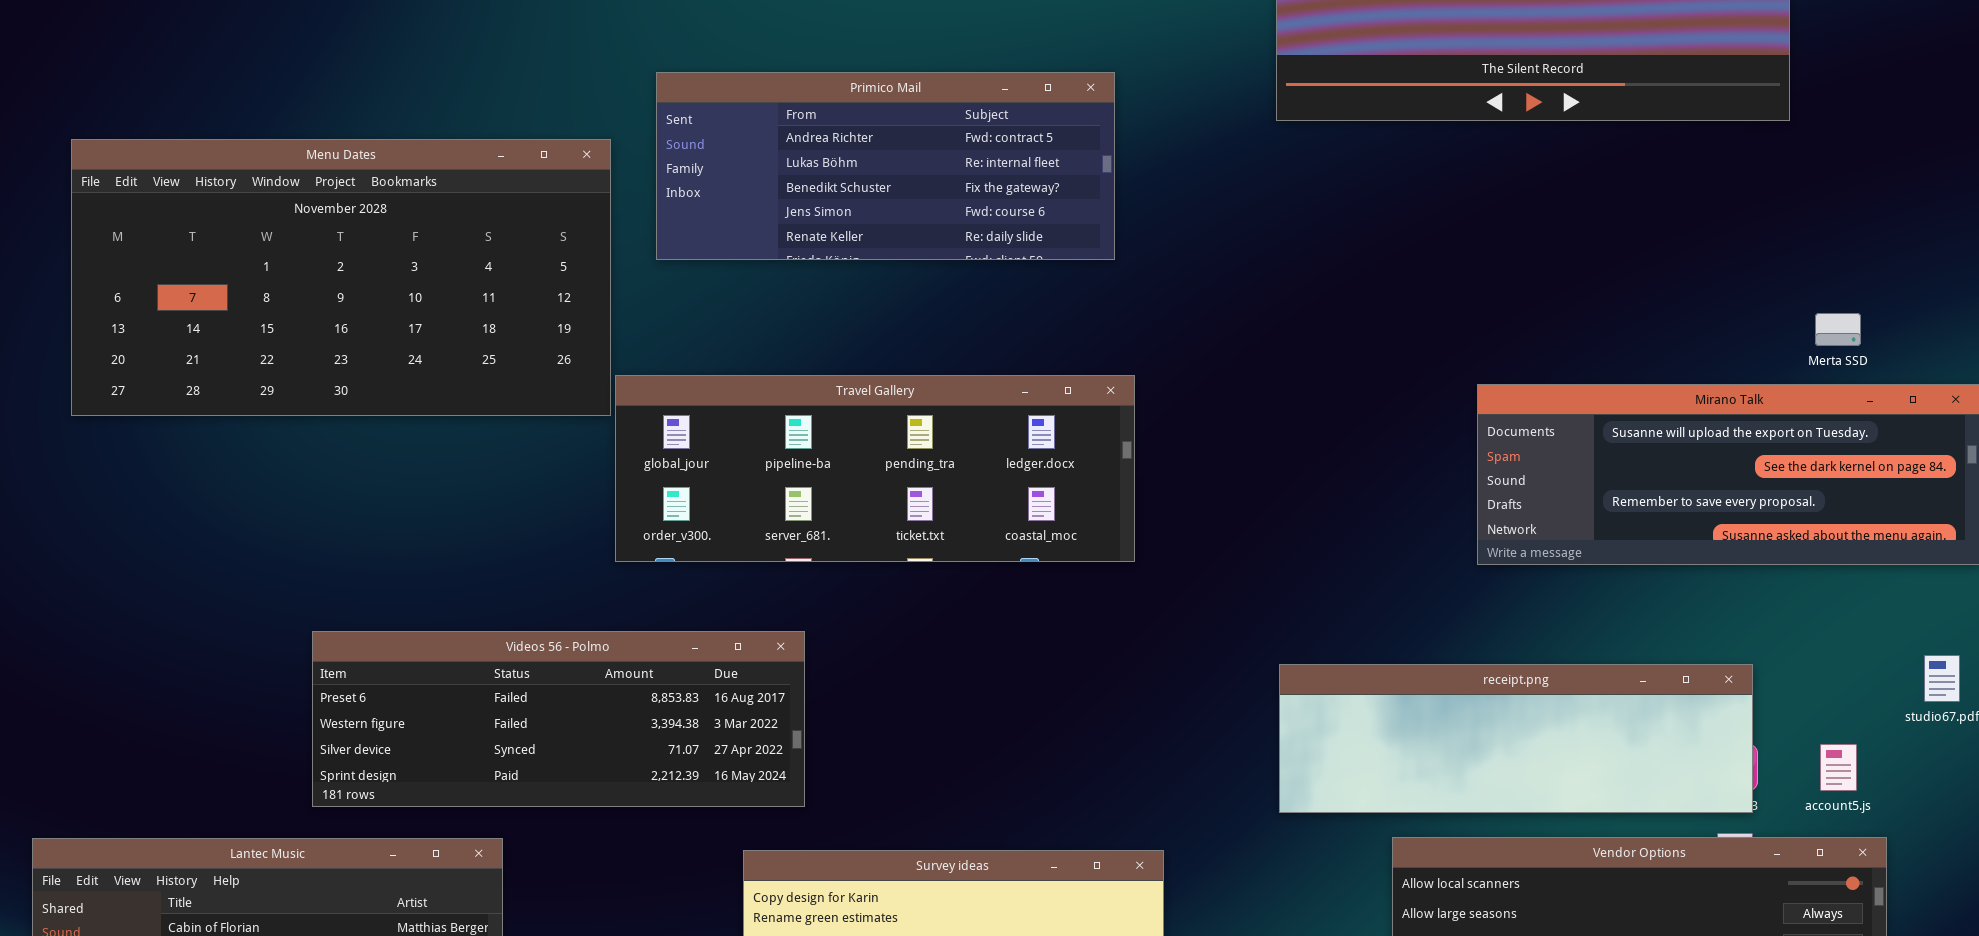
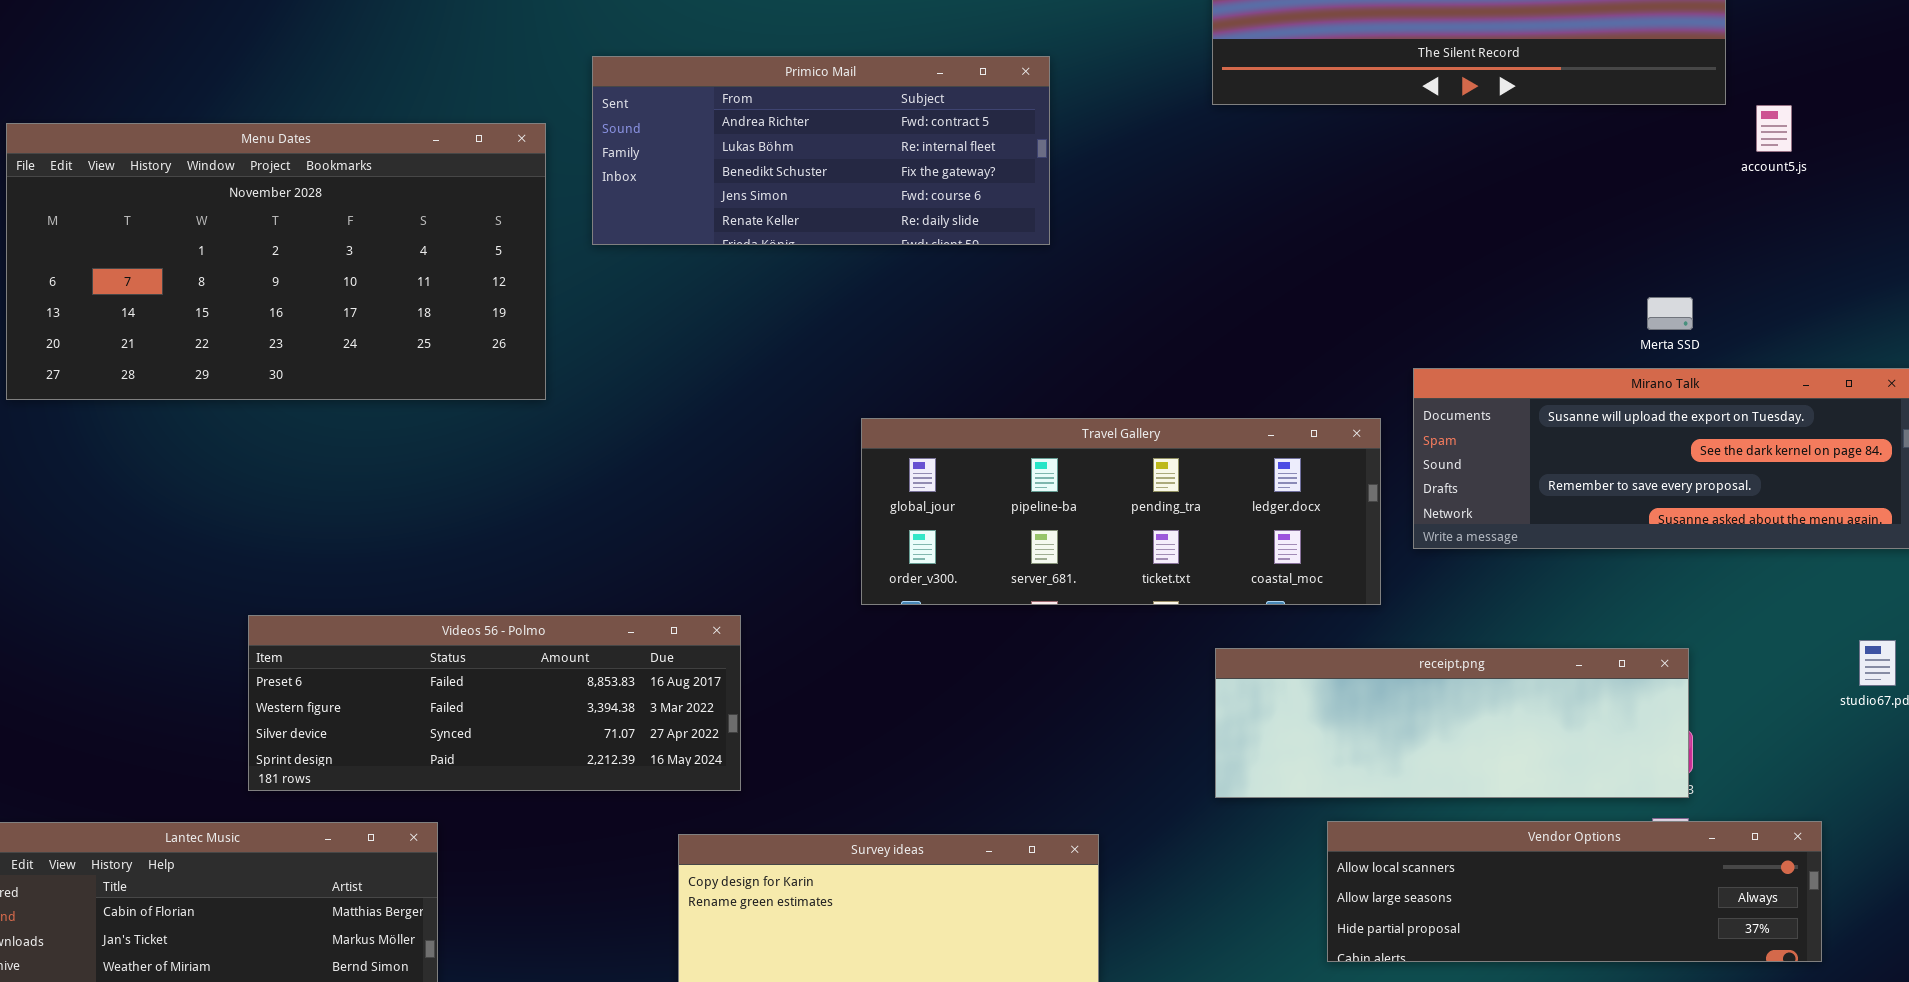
Merta SSD: [1815,313,1861,346] -> [1647,297,1693,330], moved
Travel Gallery: [615,375,1135,562] -> [861,418,1381,605], moved
account5.js: [1820,744,1857,791] -> [1756,105,1792,152], moved

